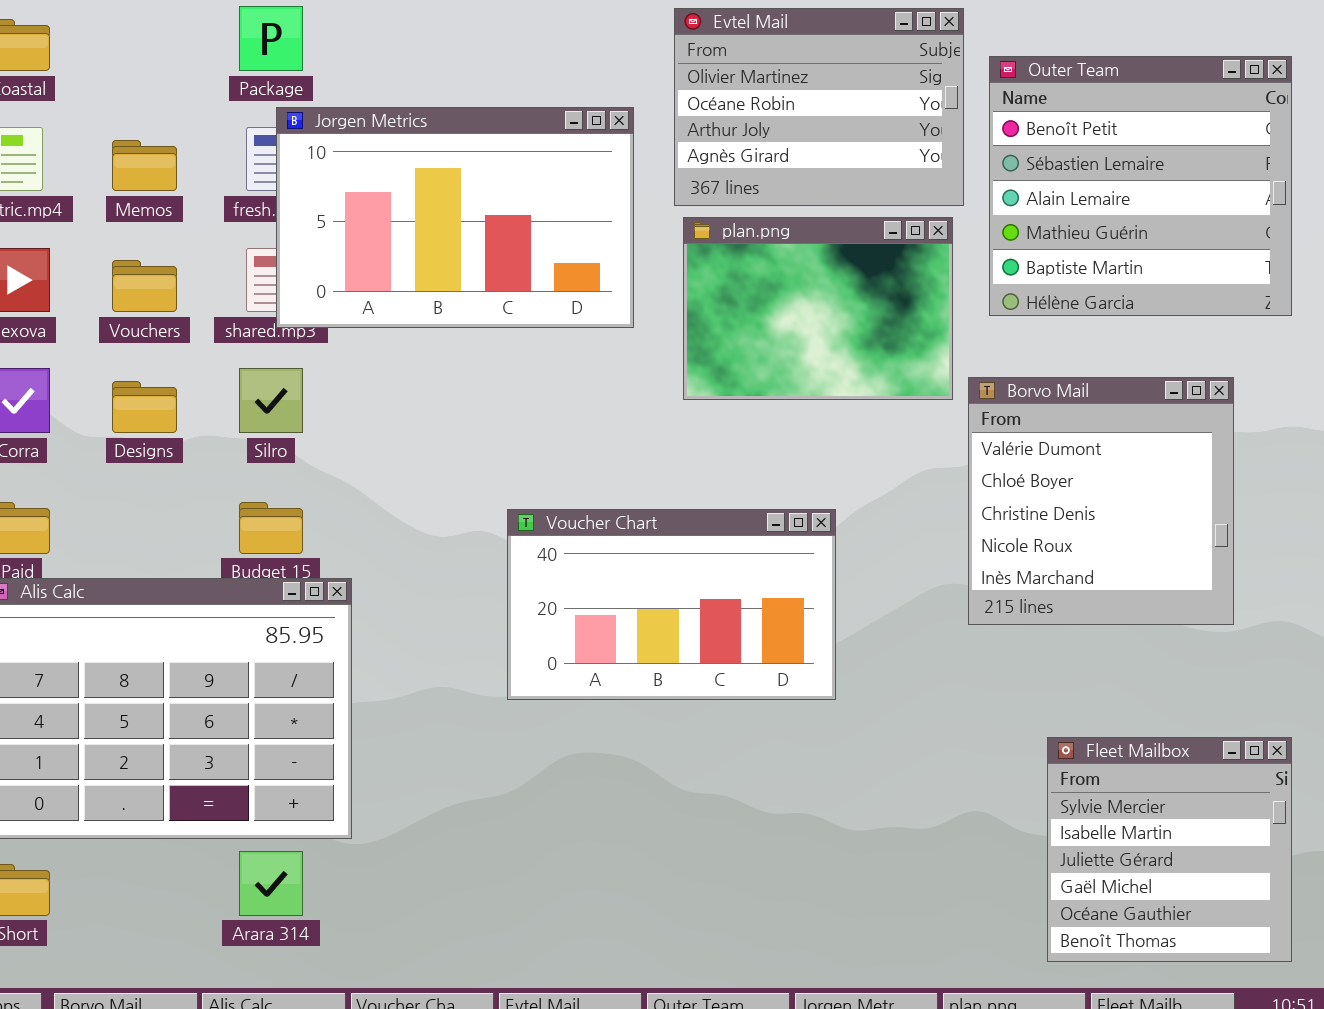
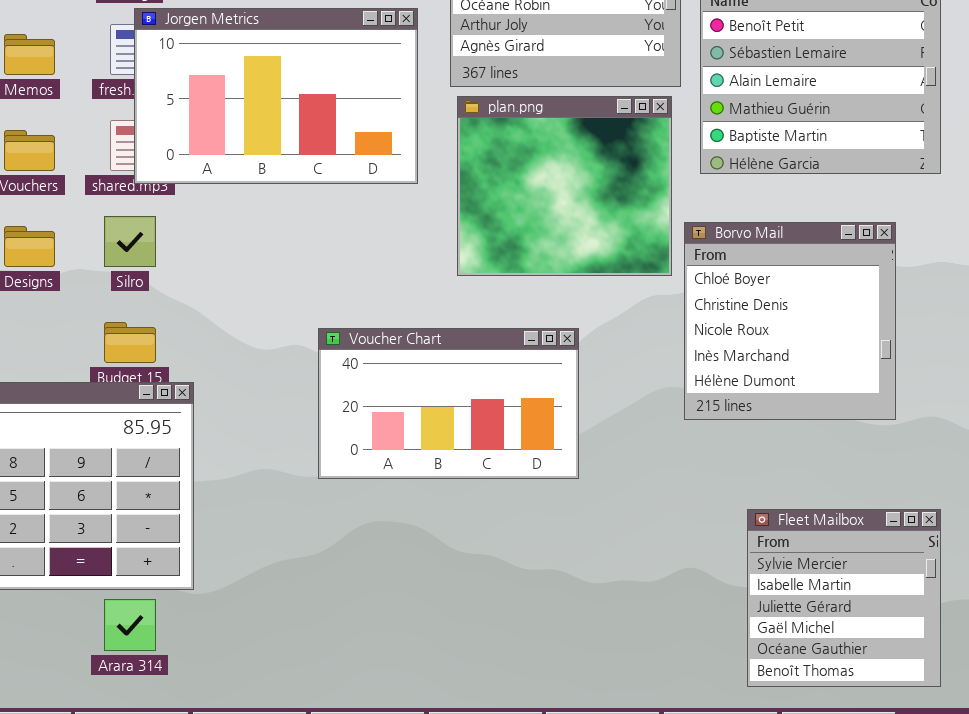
plan.png: [683,217,953,400] -> [457,96,672,276], resized
Borvo Mail: [968,377,1234,625] -> [684,222,896,420], scrolled down 1 row

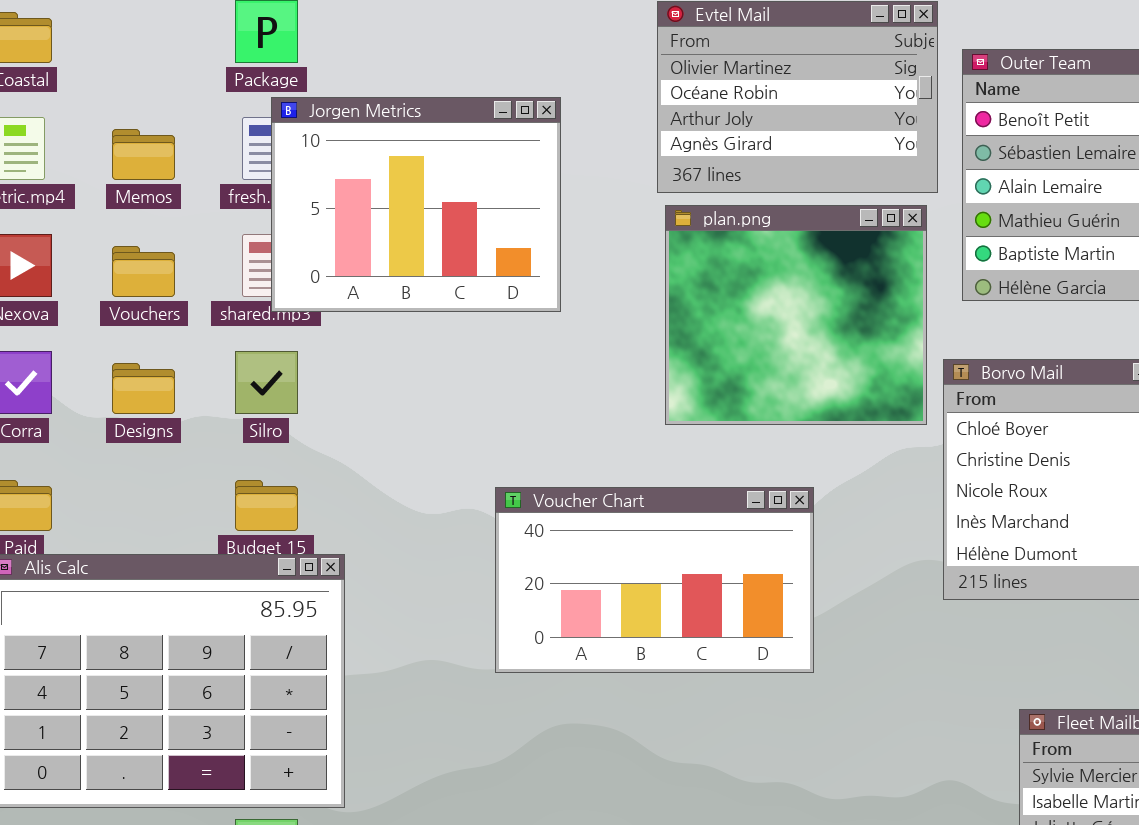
Jorgen Metrics: [134,8,418,184] -> [271,97,561,312], resized

